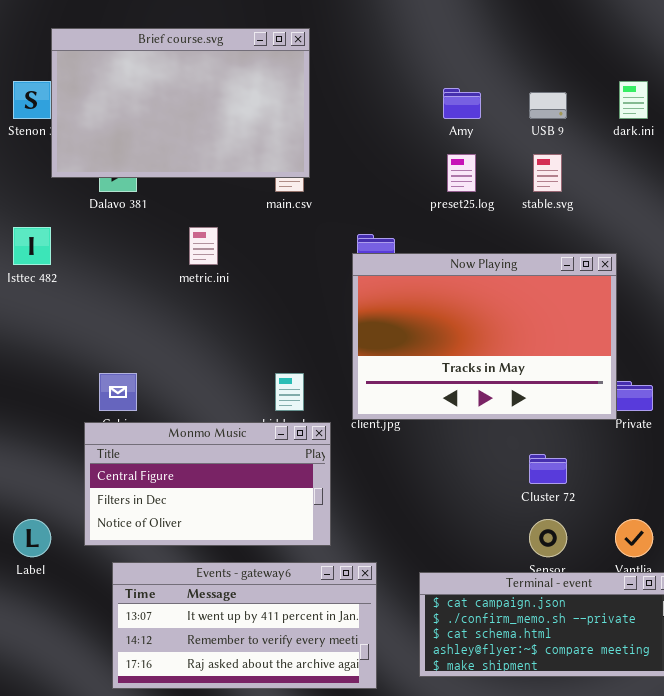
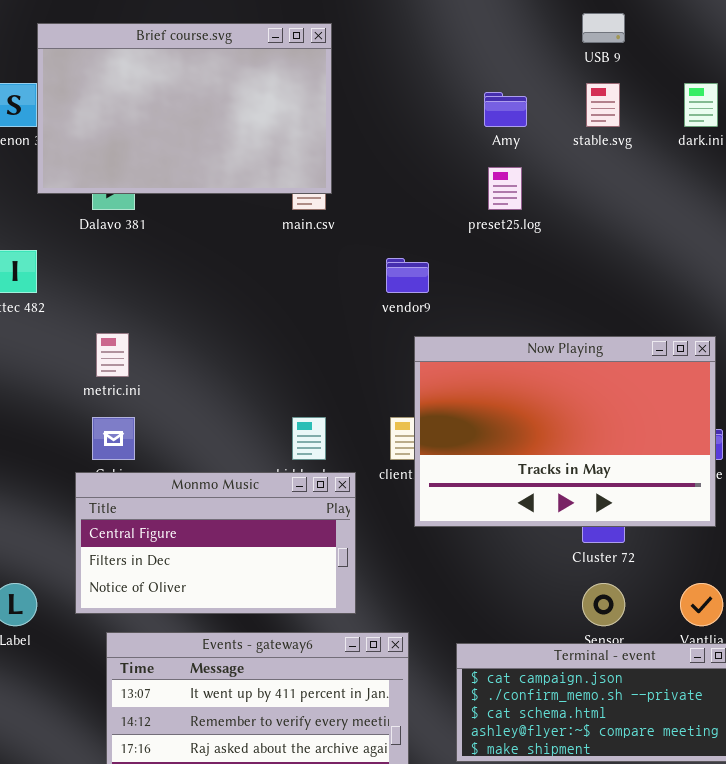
USB 9: [529,92,567,119] -> [582,13,625,43], moved
stable.svg: [533,154,562,192] -> [586,83,620,127], moved
metric.ini: [189,227,218,265] -> [96,333,129,377], moved
Now Playing: [352,253,617,420] -> [414,336,716,527], moved

